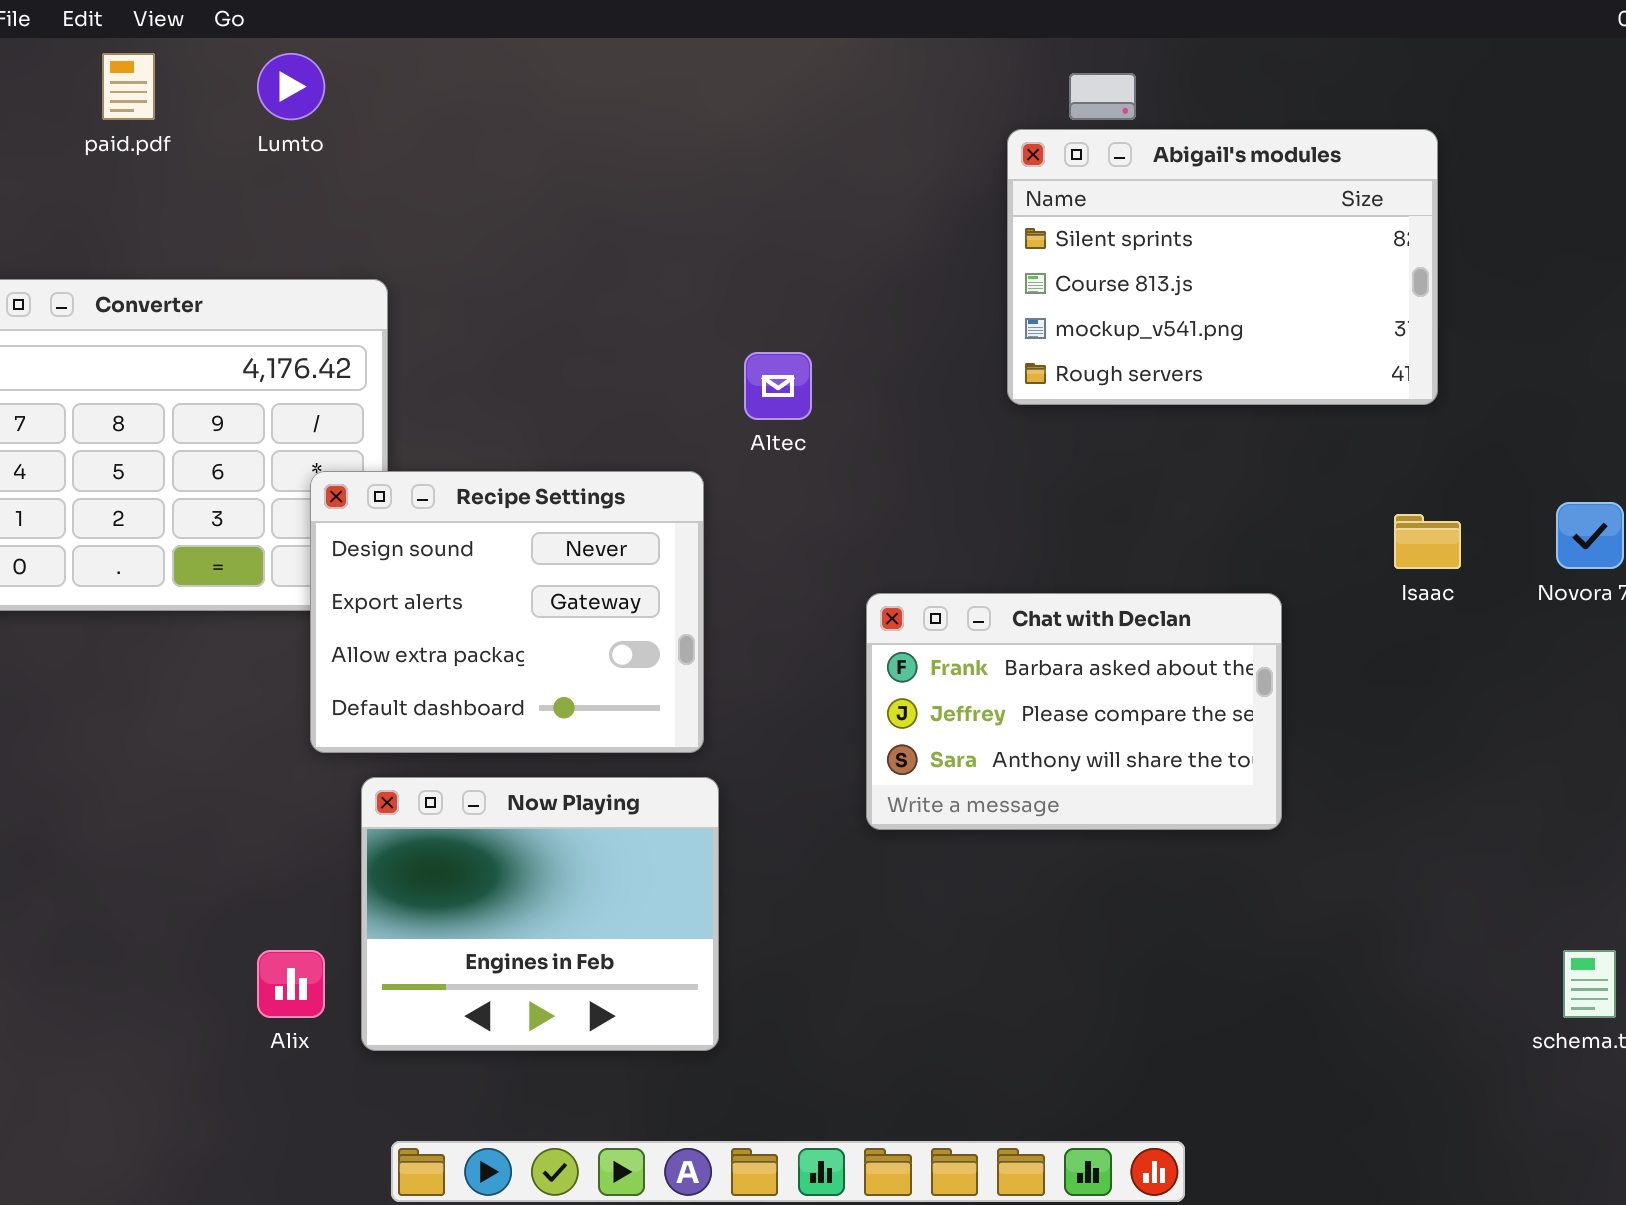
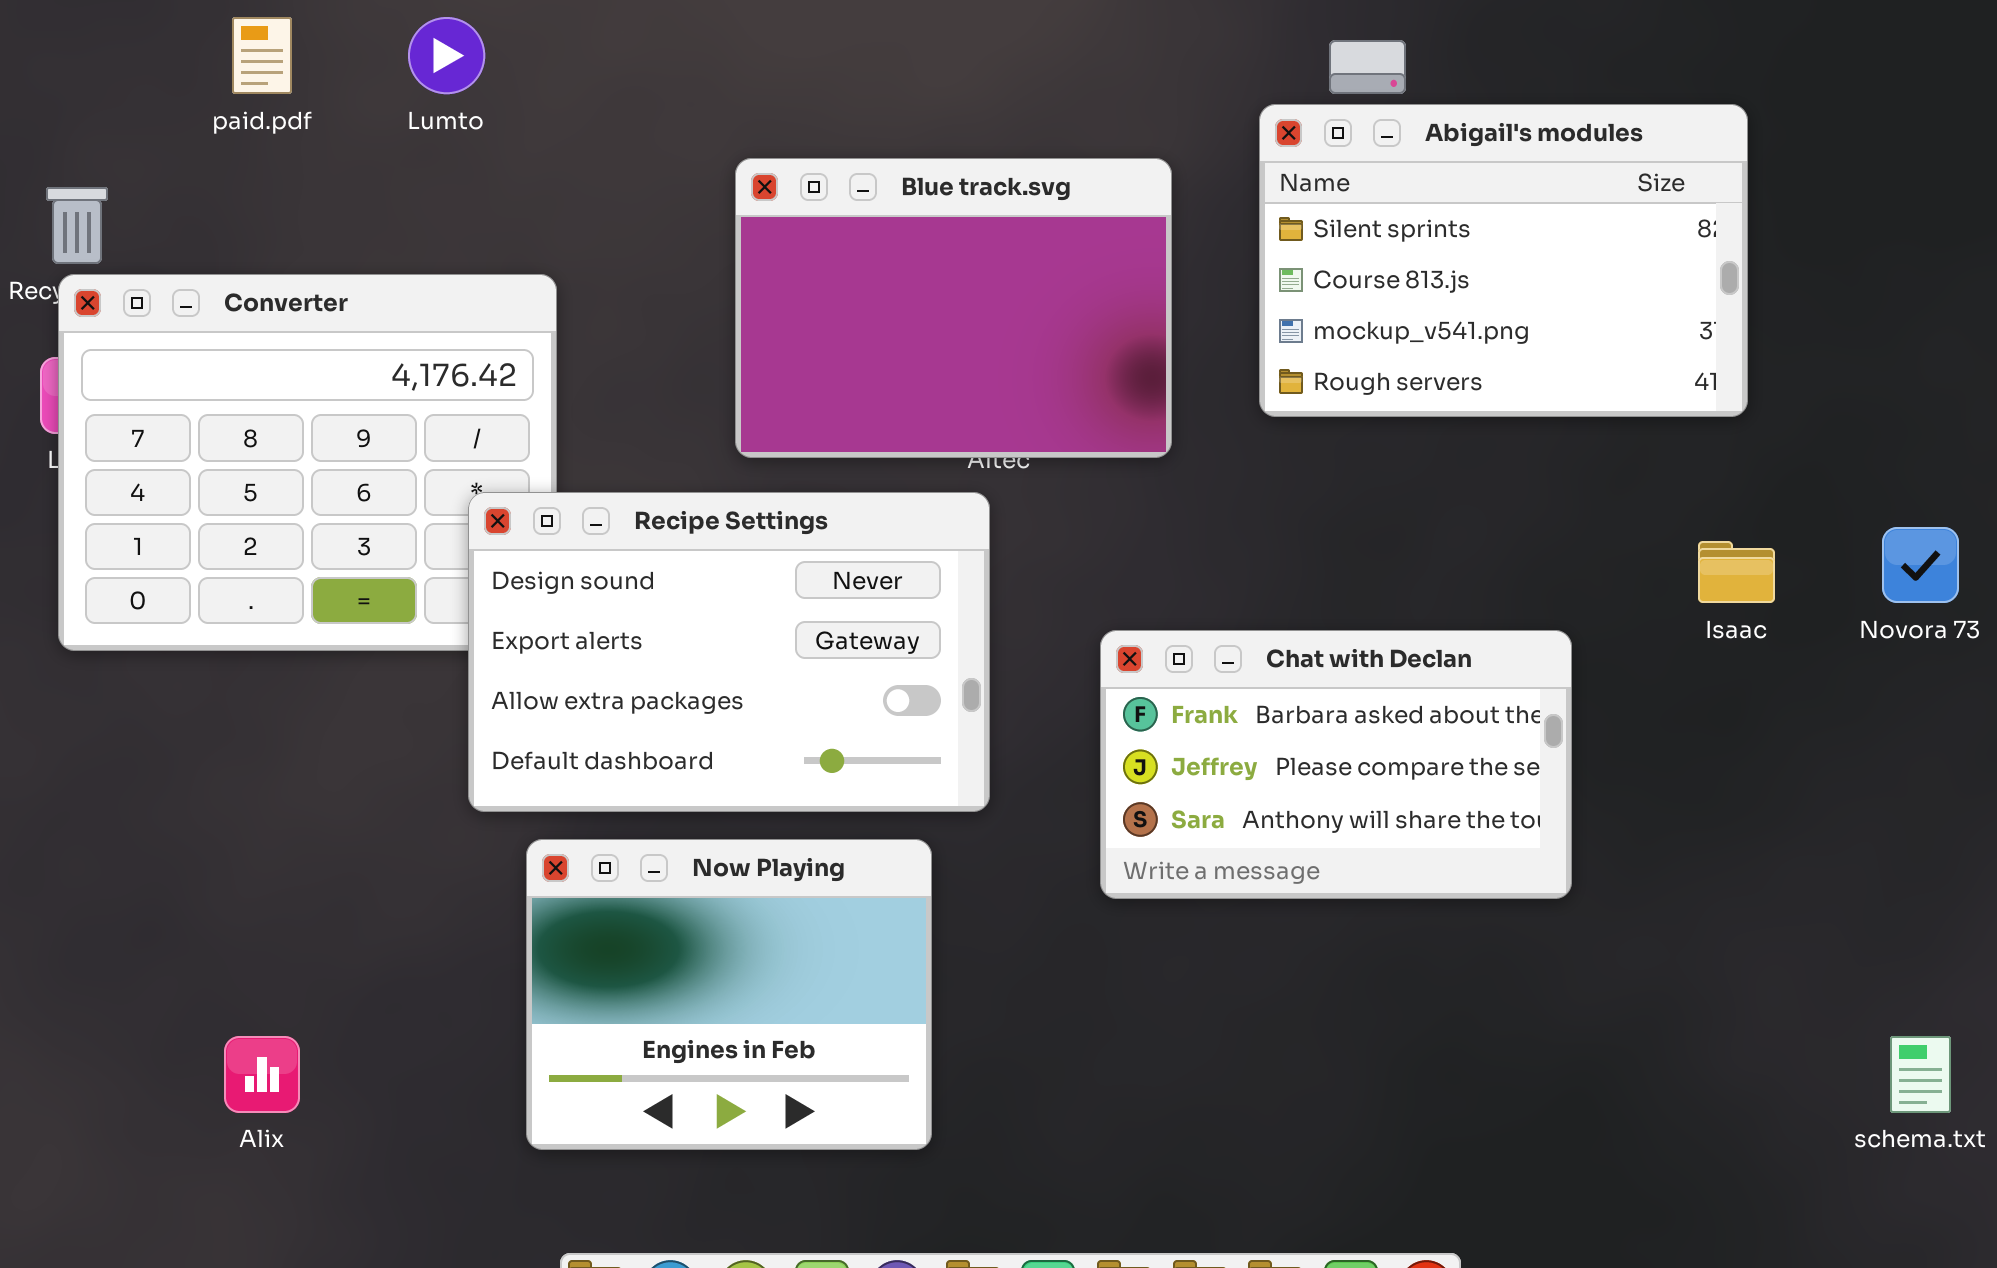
Blue track.svg: none -> [735,158,1172,458], opened
Recipe Settings: [310,471,704,753] -> [468,492,990,812], resized
Alix: [257,950,325,1018] -> [224,1036,300,1113], moved

